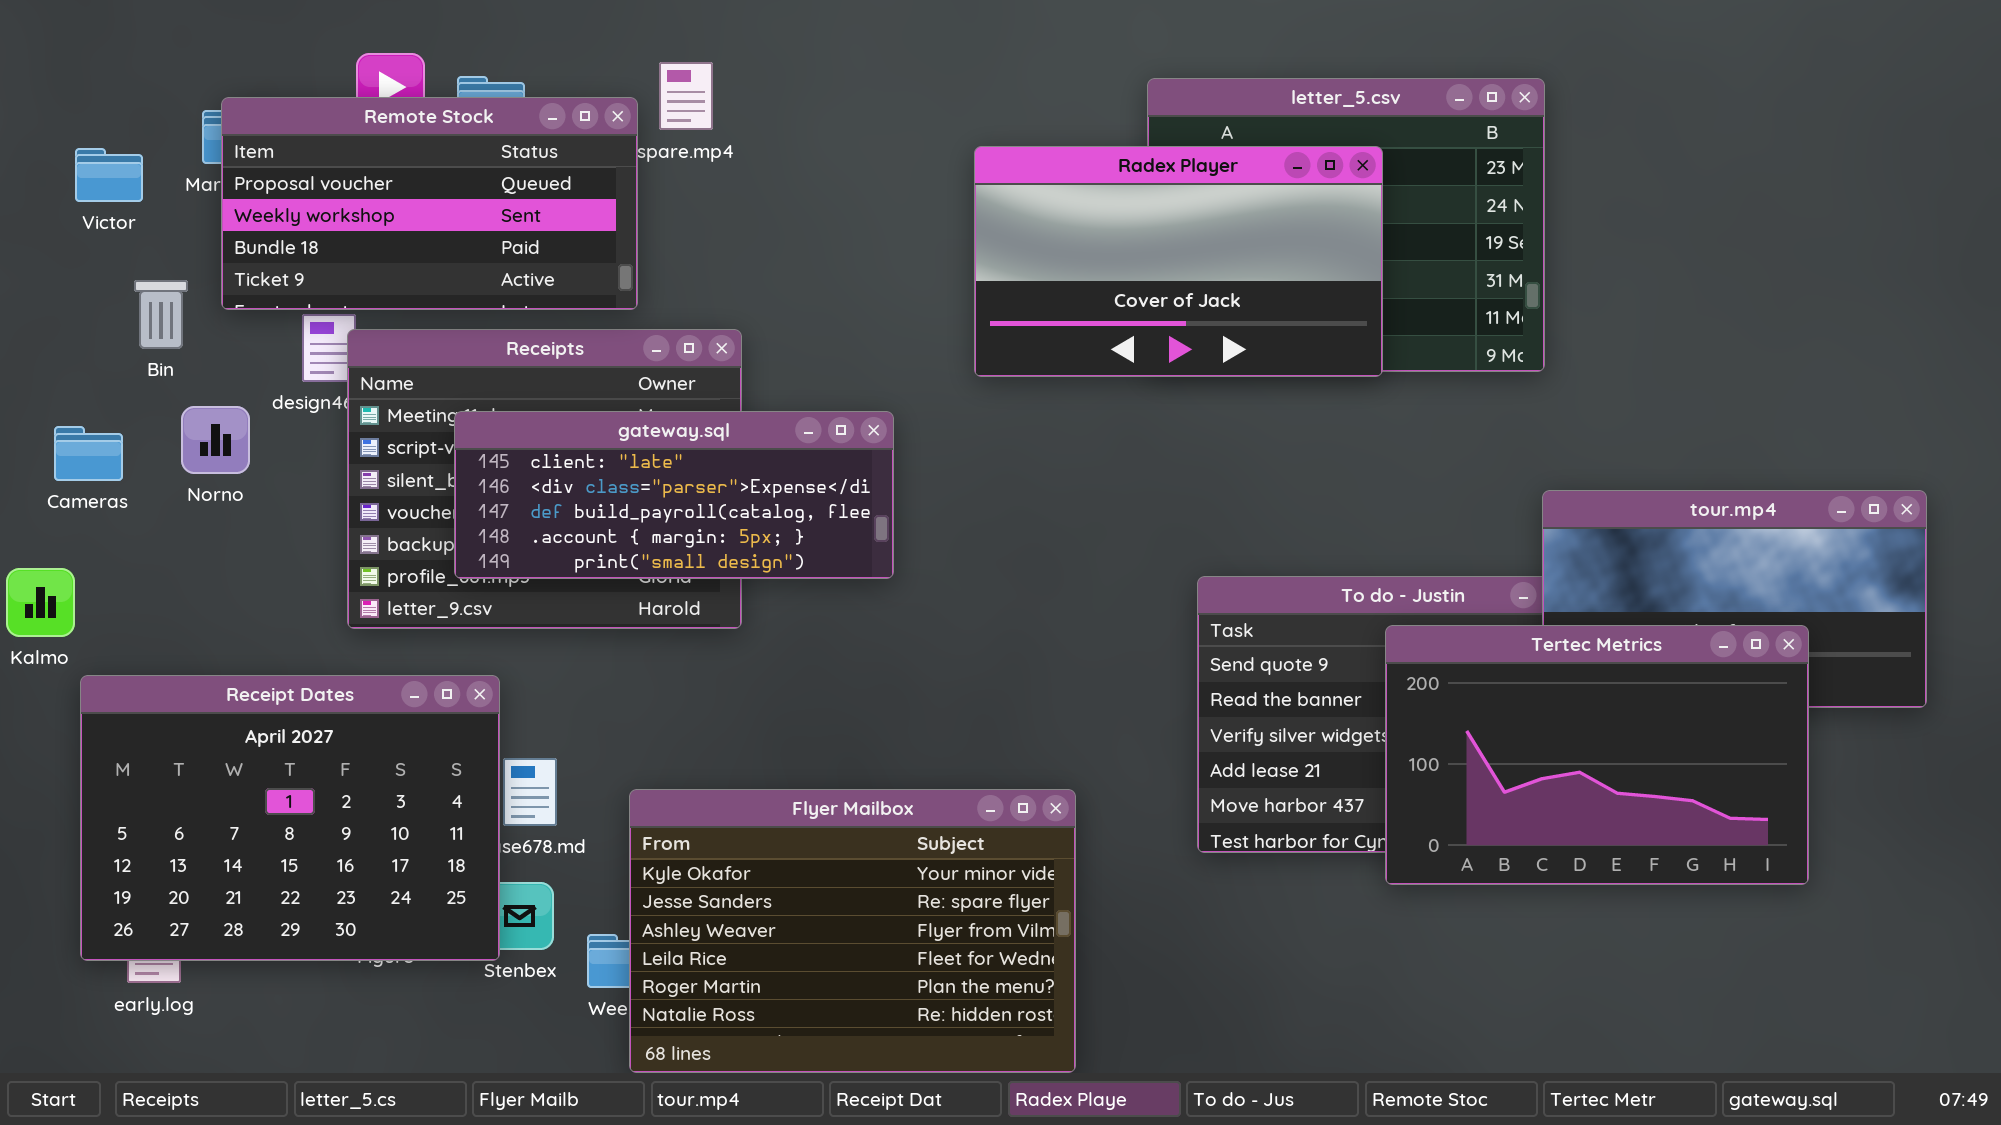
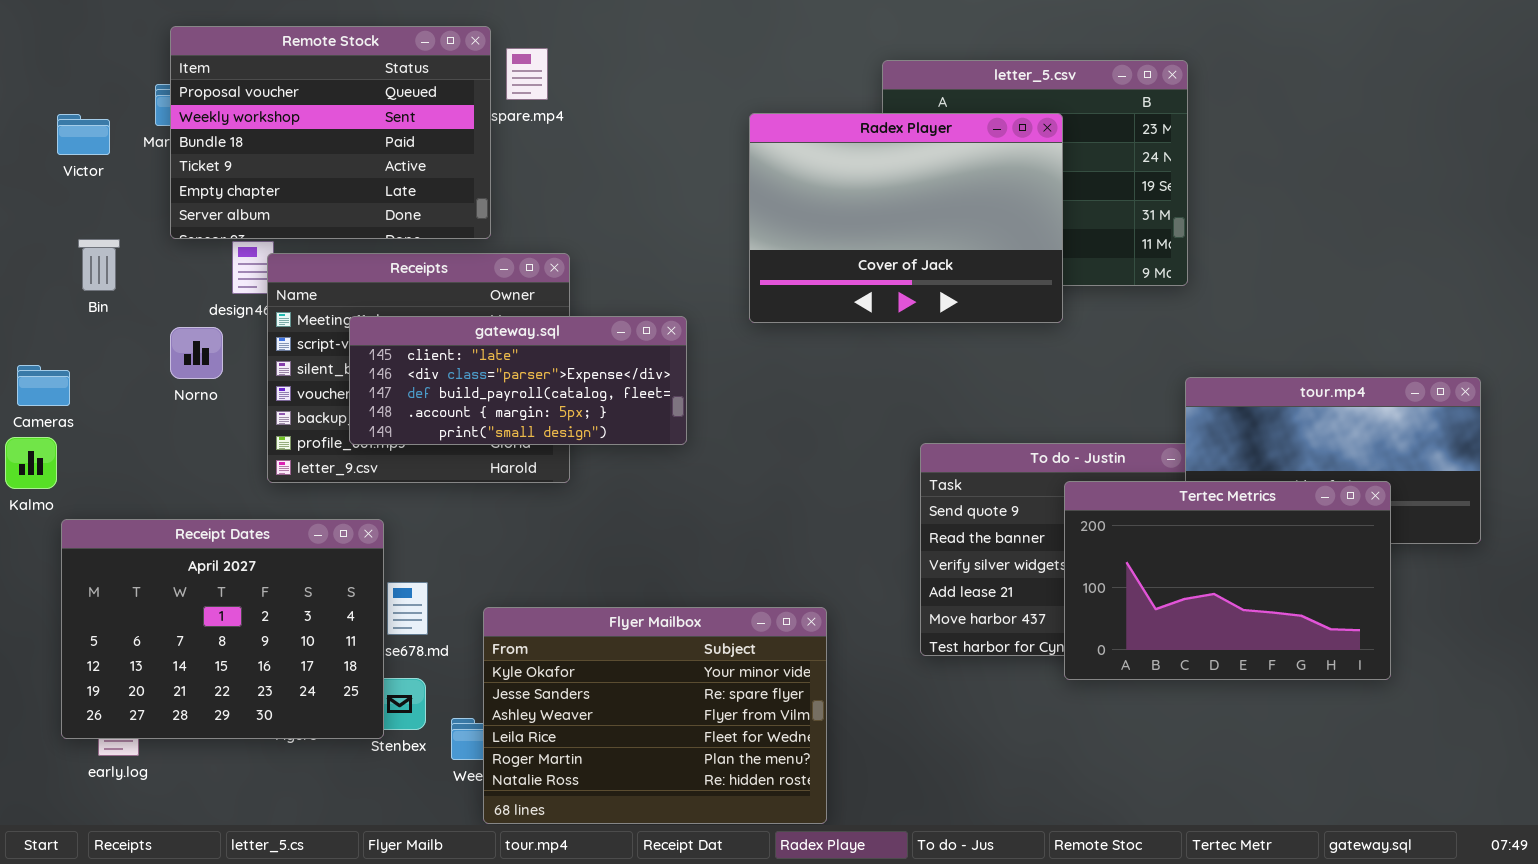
Remote Stock: [221,97,638,310] -> [170,26,491,239], resized
Radex Player: [974,146,1383,377] -> [749,113,1063,323], resized
Bin: [134,280,188,349] -> [78,239,120,291], moved
Norno: [181,406,250,474] -> [170,327,223,379], moved
Cameras: [54,426,123,481] -> [17,365,70,406], moved

